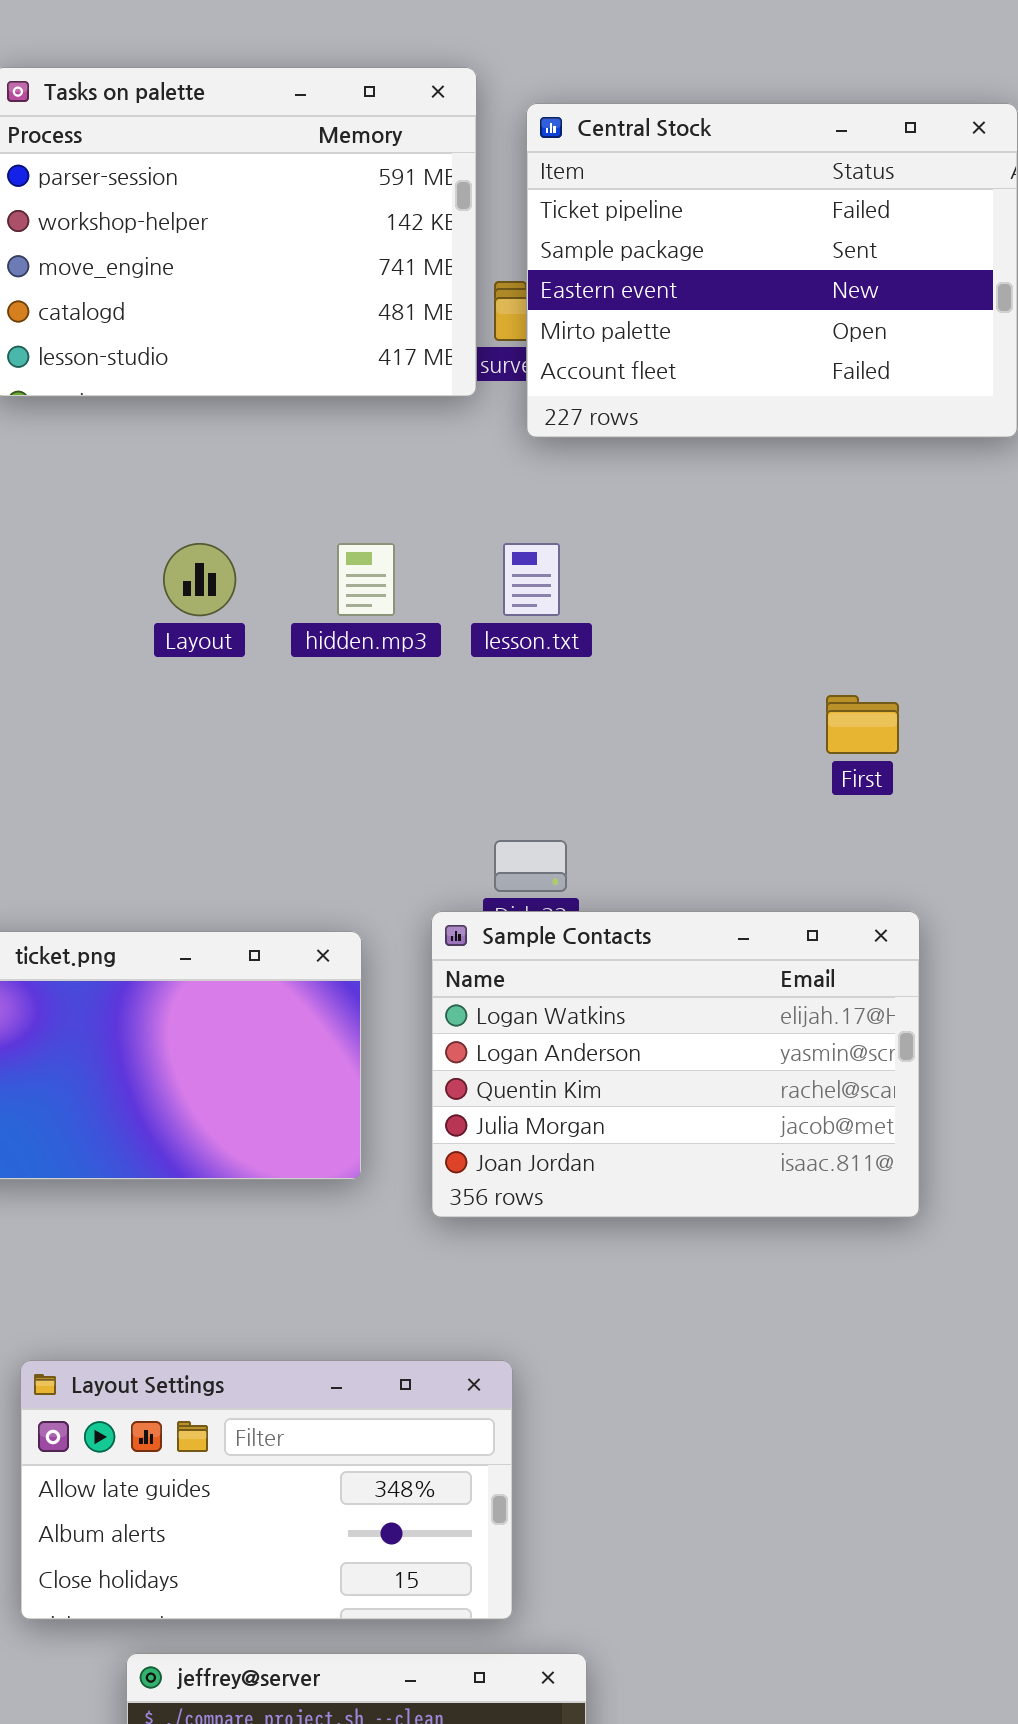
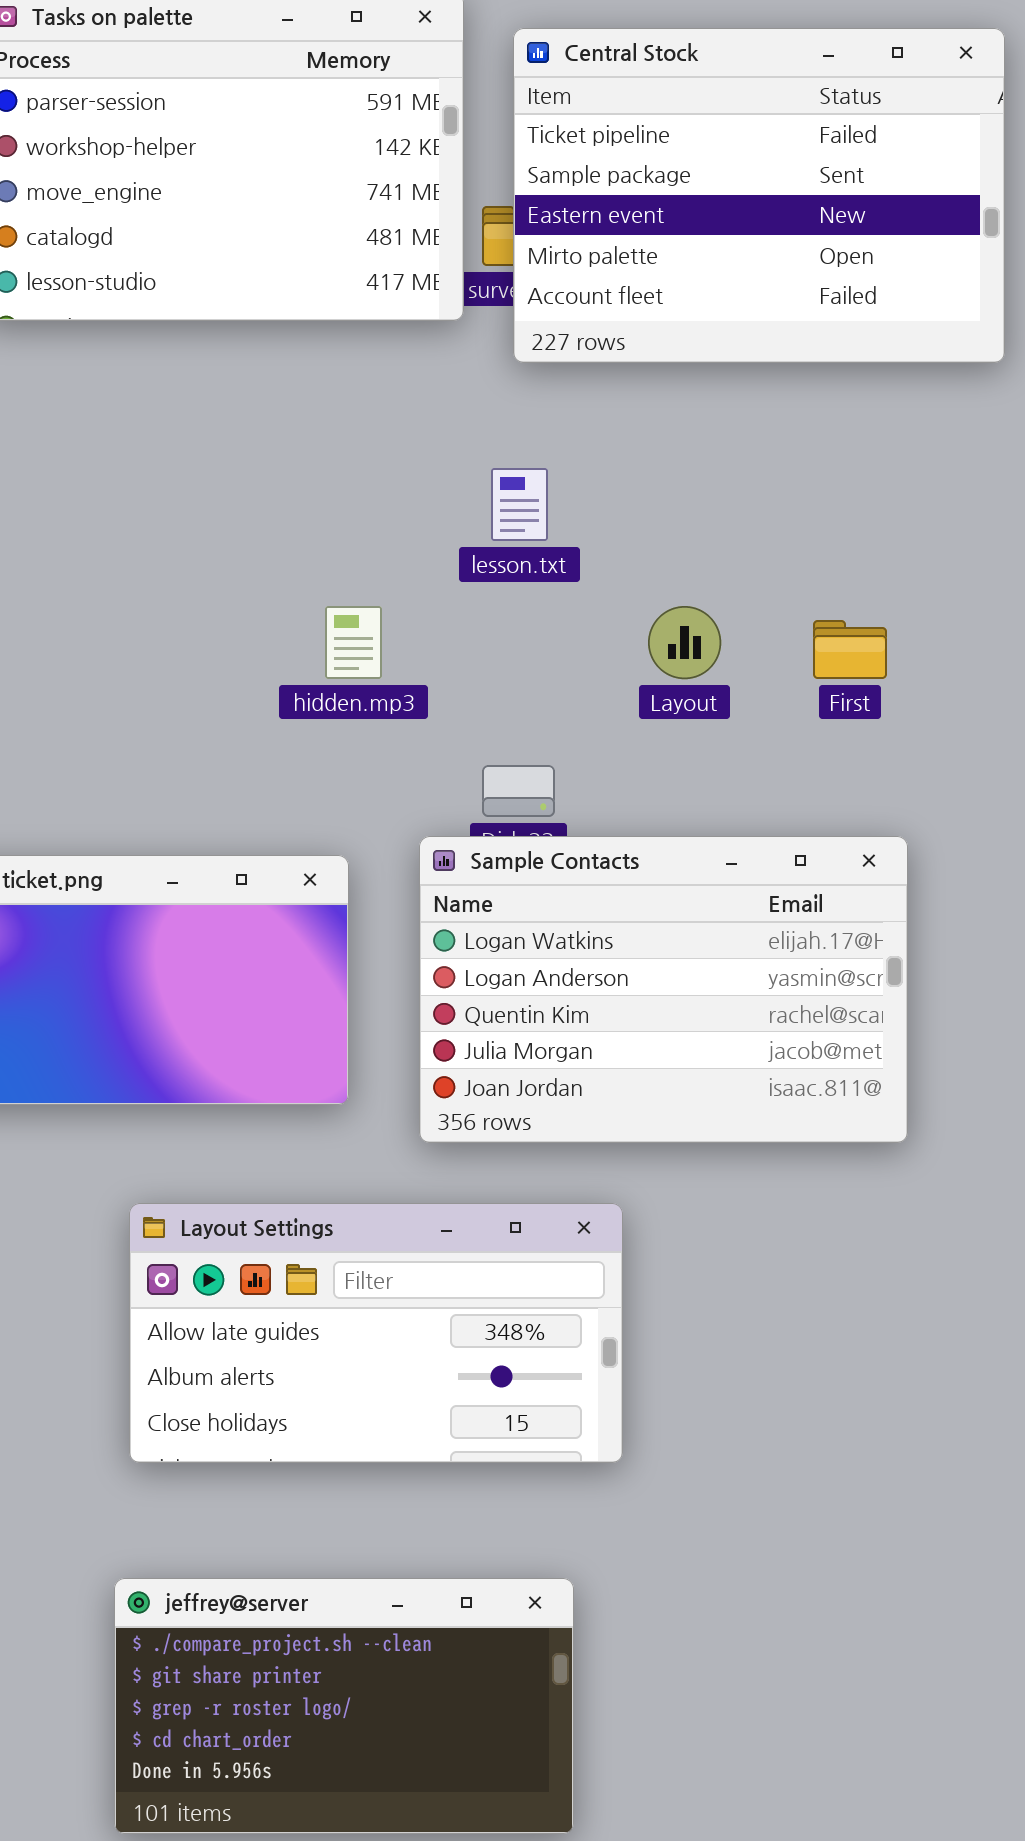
Layout: [163,543,236,616] -> [648,606,721,679], moved
hidden.mp3: [337,543,395,616] -> [325,606,382,679], moved
Layout Settings: [20,1360,513,1620] -> [129,1203,623,1463], moved

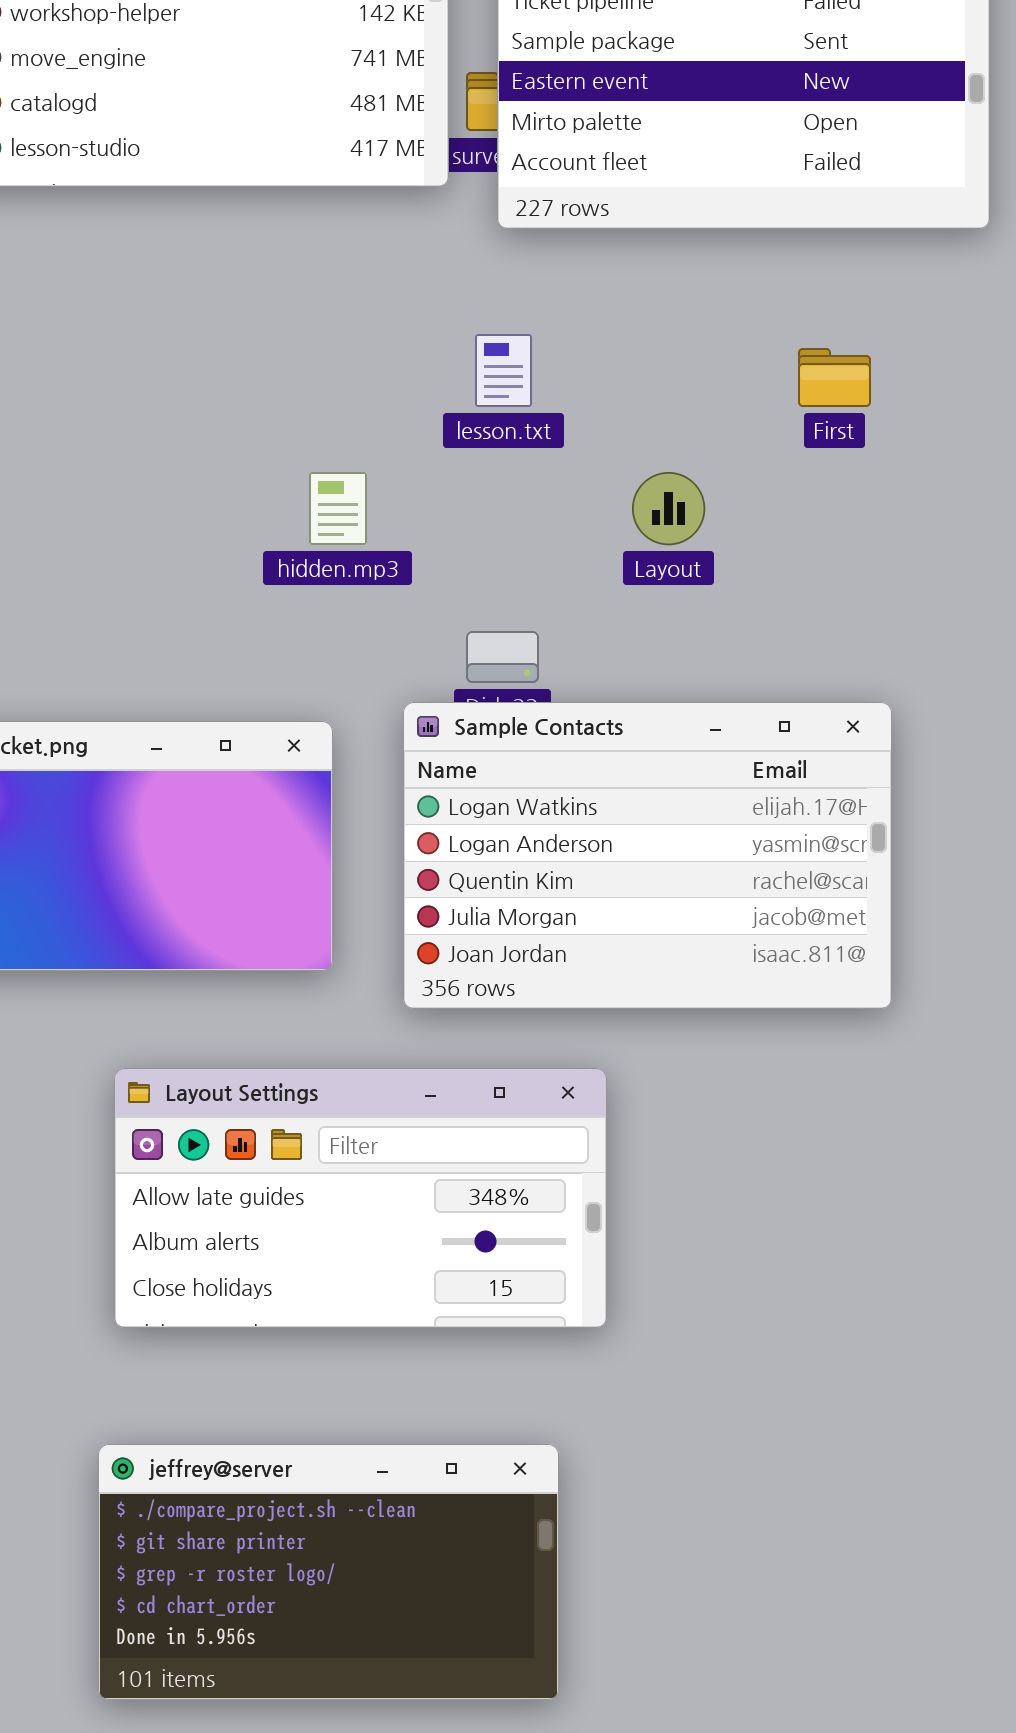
First: [813,620,887,679] -> [798,348,871,407], moved

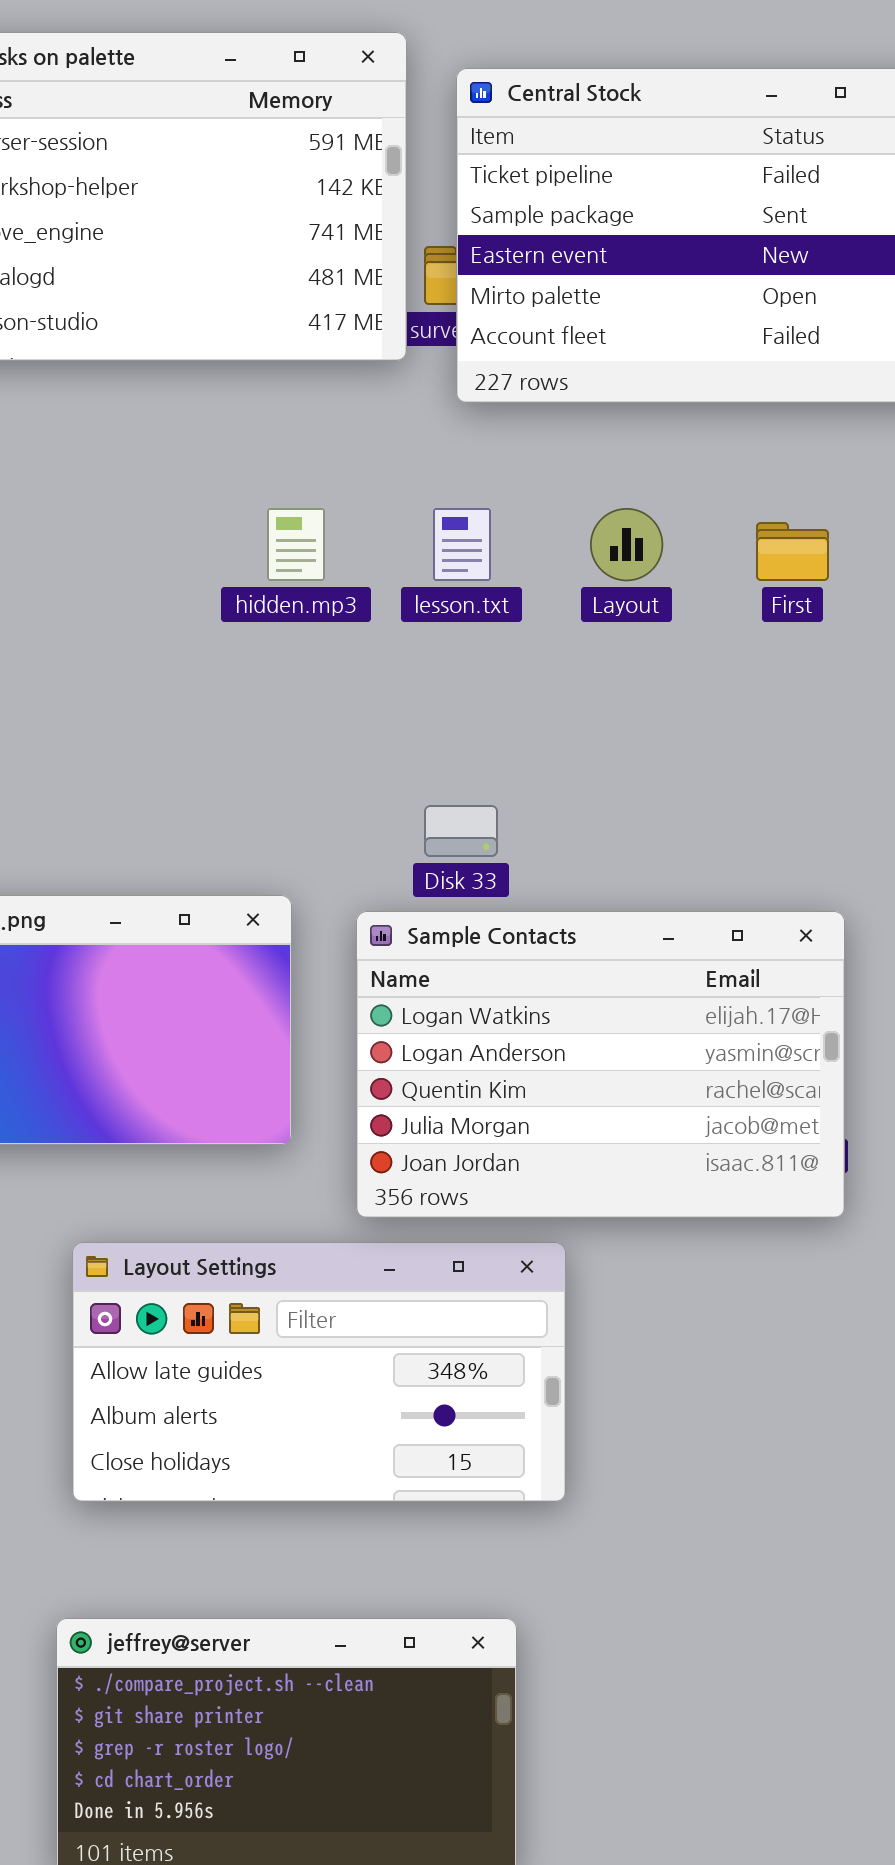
hidden.mp3: [309,472,367,545] -> [267,508,325,581], moved
Layout: [632,472,705,545] -> [590,508,663,581], moved
Sample Contacts: [403,702,892,1009] -> [356,911,845,1218], moved

